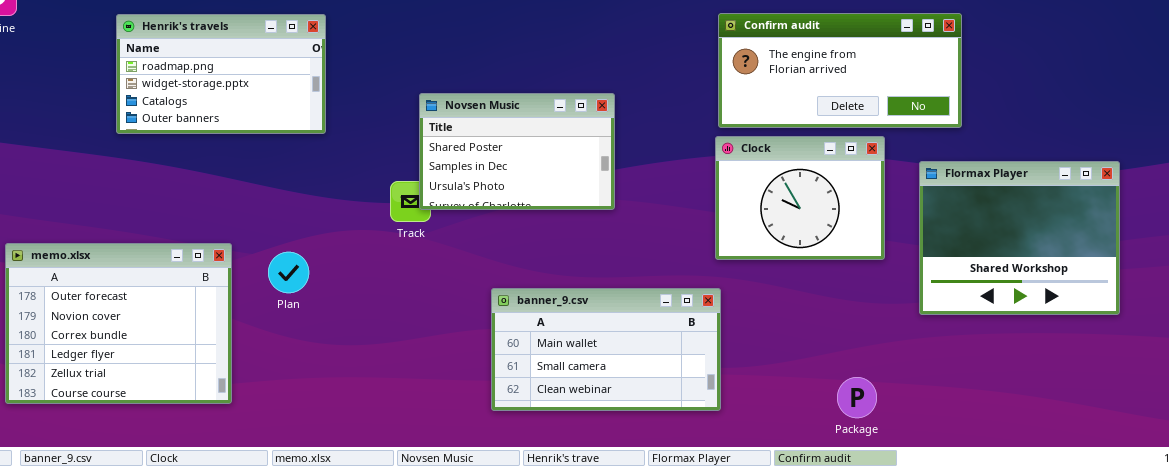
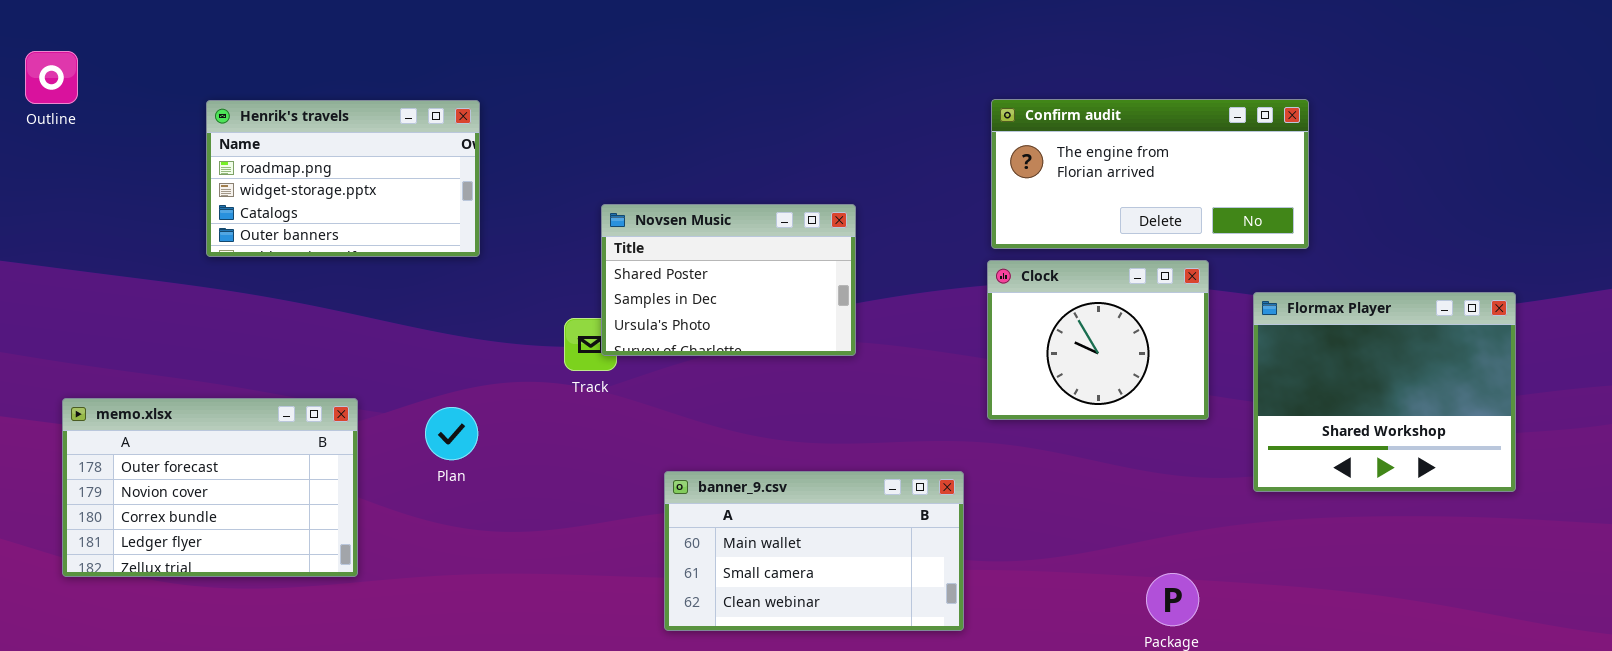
memo.xlsx: [5,243,232,404] -> [62,398,358,577], resized
Plan: [268,252,309,293] -> [425,407,478,460], moved
banner_9.csv: [491,288,721,411] -> [664,471,964,631], moved

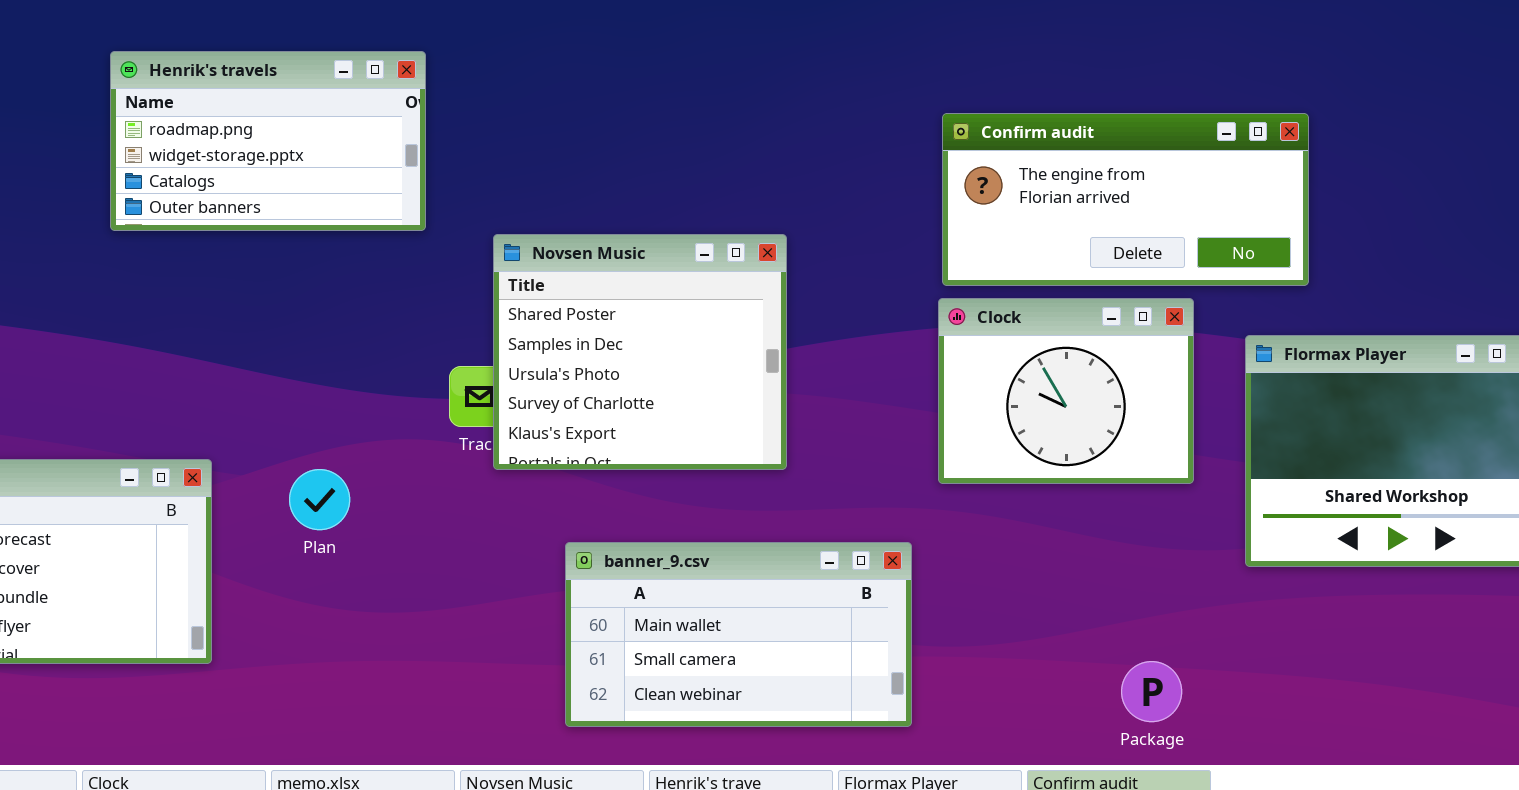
Henrik's travels: [206,100,480,257] -> [110,51,426,231], moved
Novsen Music: [601,204,856,356] -> [493,234,787,470], resized

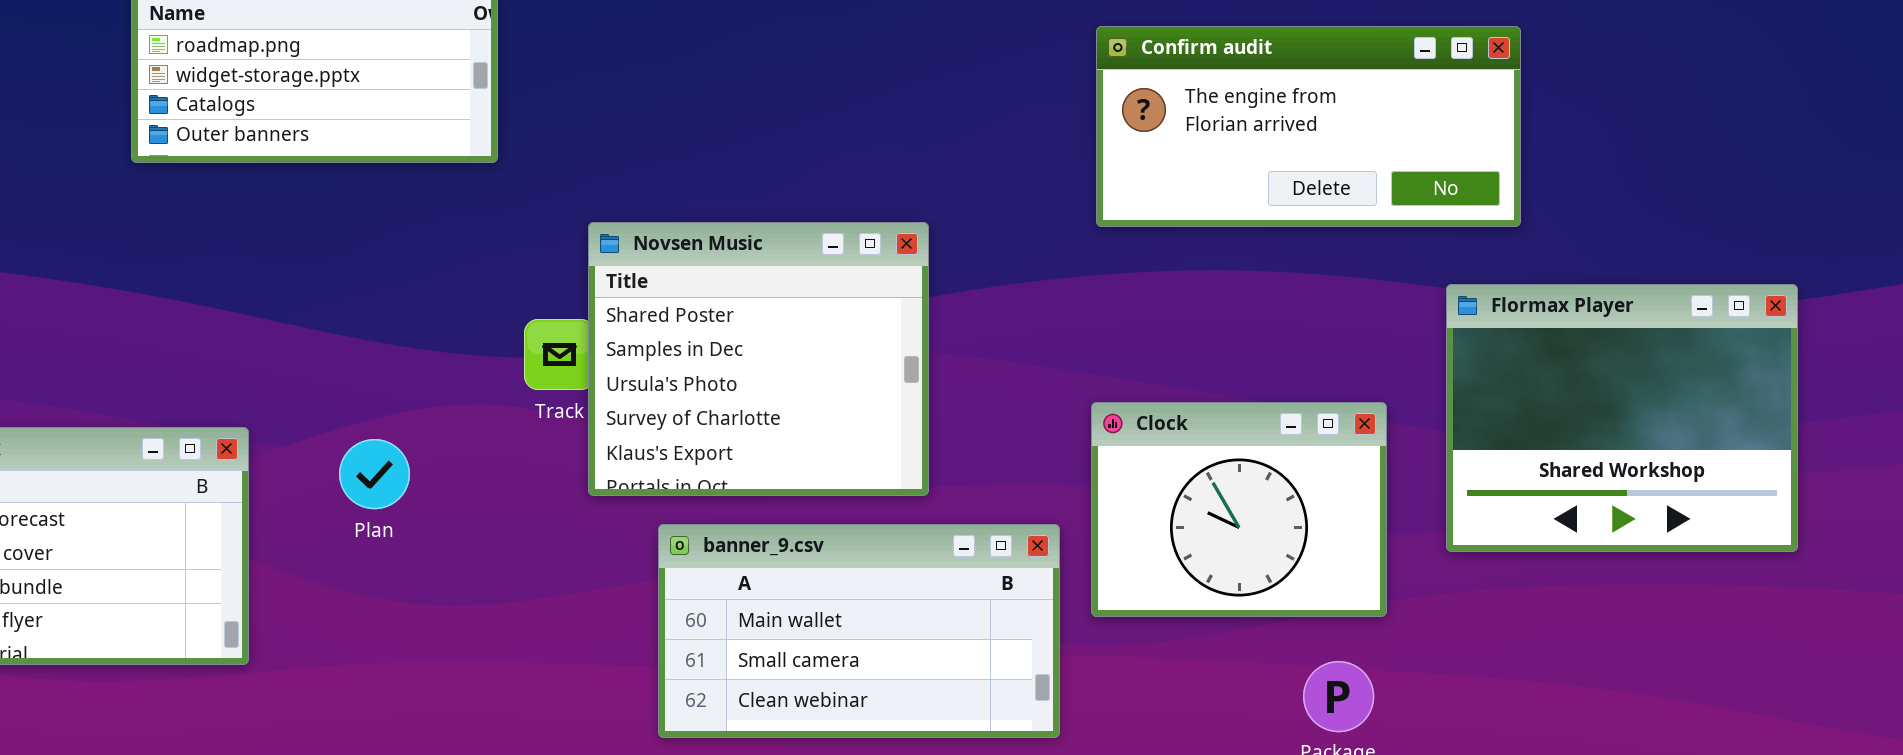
Novsen Music: [493,234,787,470] -> [588,222,929,496], moved
Clock: [938,298,1194,484] -> [1091,402,1387,617], moved

